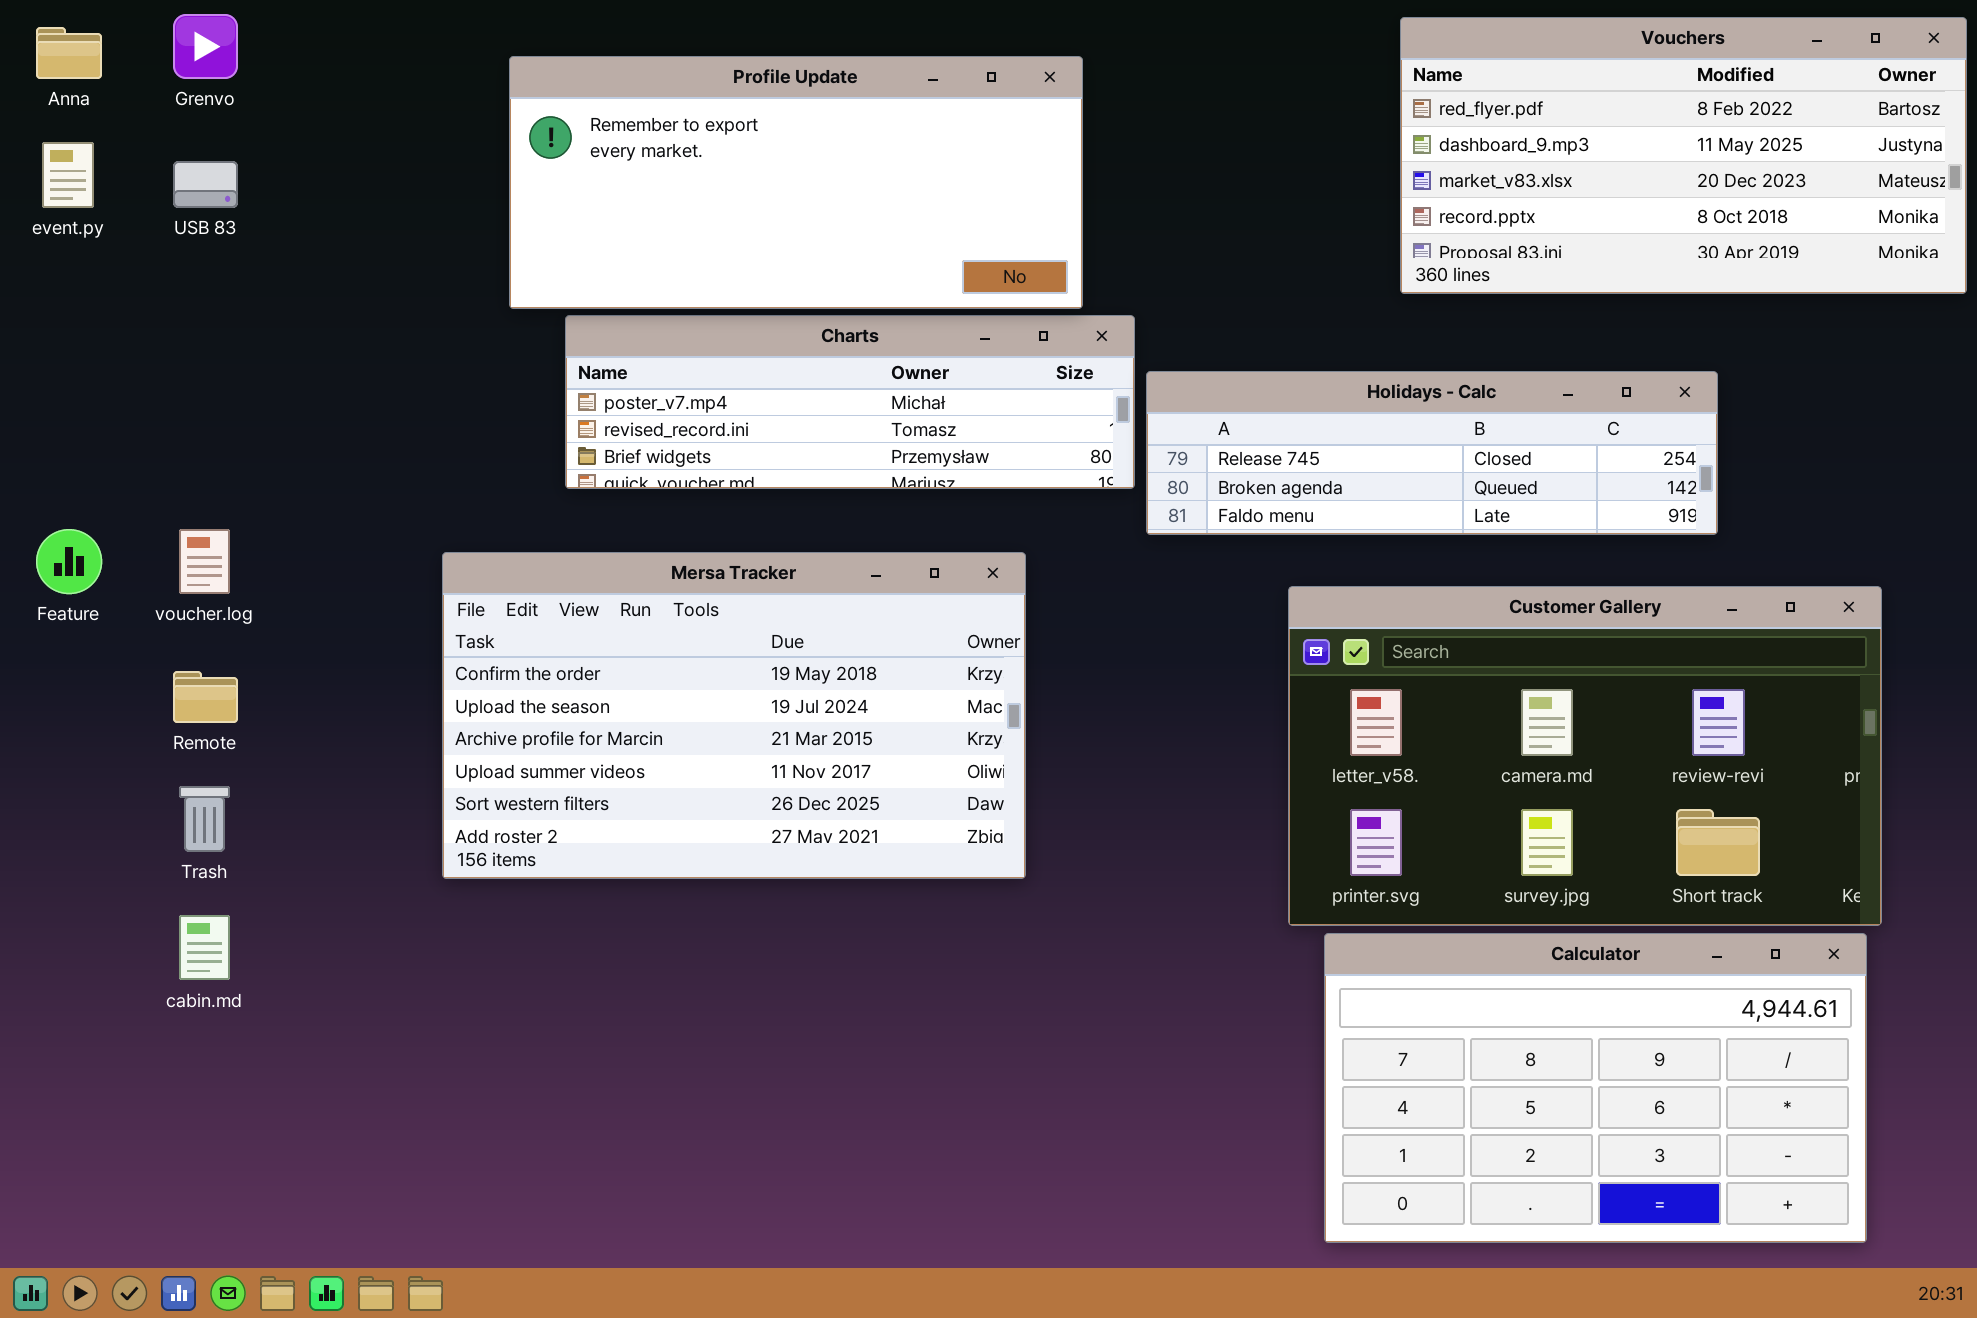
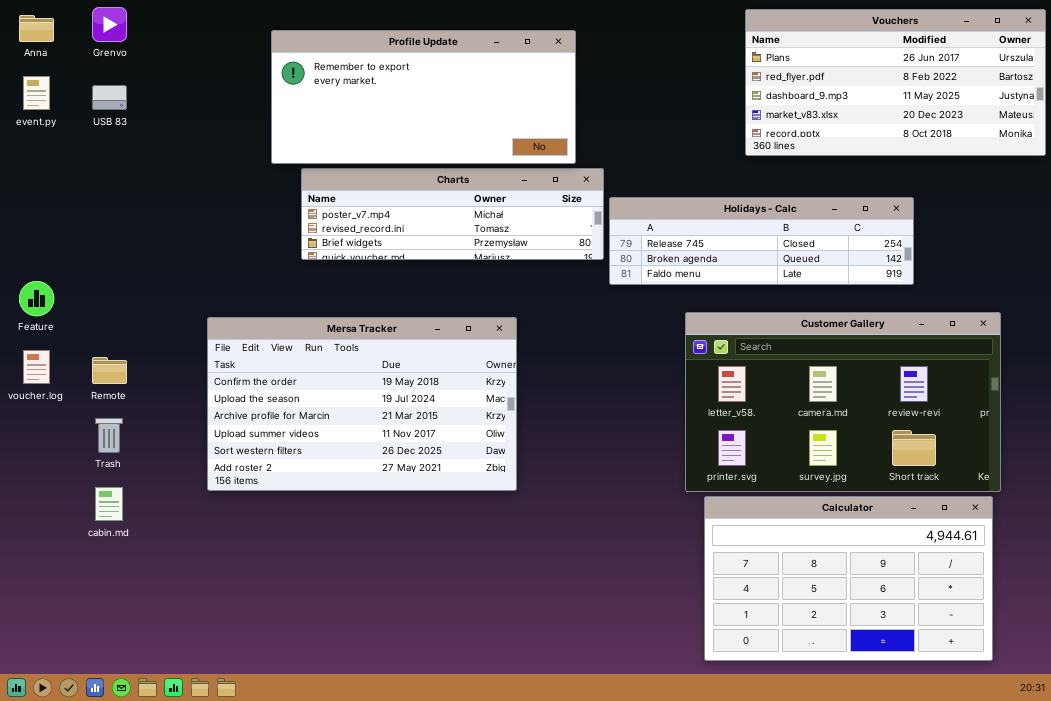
Vouchers: [1400,17,1967,294] -> [745,9,1046,156], scrolled up 1 row
voucher.log: [179,529,230,594] -> [23,350,50,384], moved
Mersa Tracker: [442,552,1026,879] -> [207,317,517,491], moved

